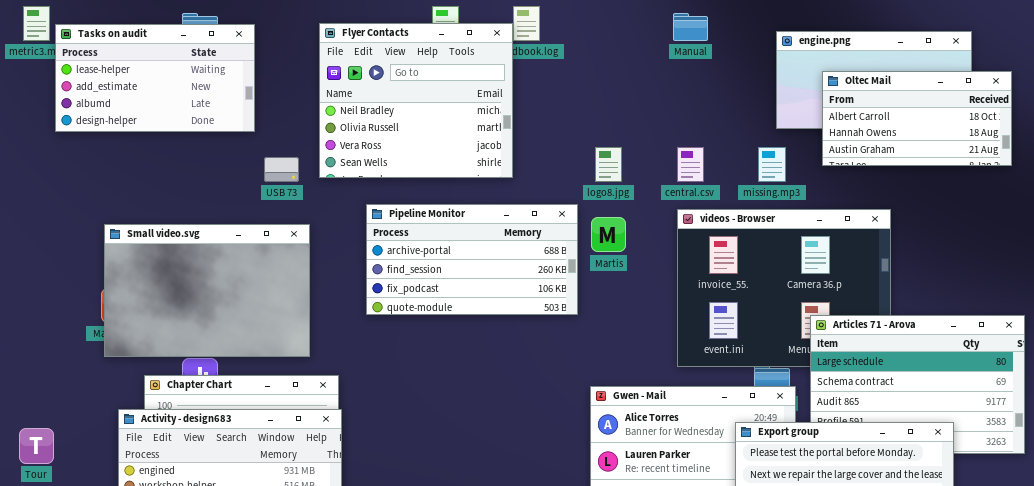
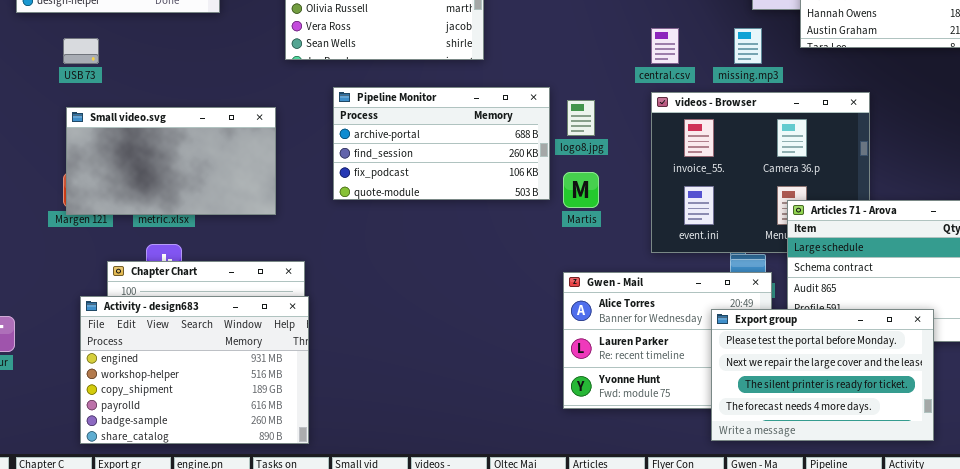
logo8.jpg: [595,147,622,182] -> [567,100,595,136], moved
USB 73: [264,157,299,182] -> [63,38,99,64], moved
Martis: [591,217,626,252] -> [563,172,599,208], moved
Small video.svg: [104,224,310,357] -> [66,107,276,215], resized

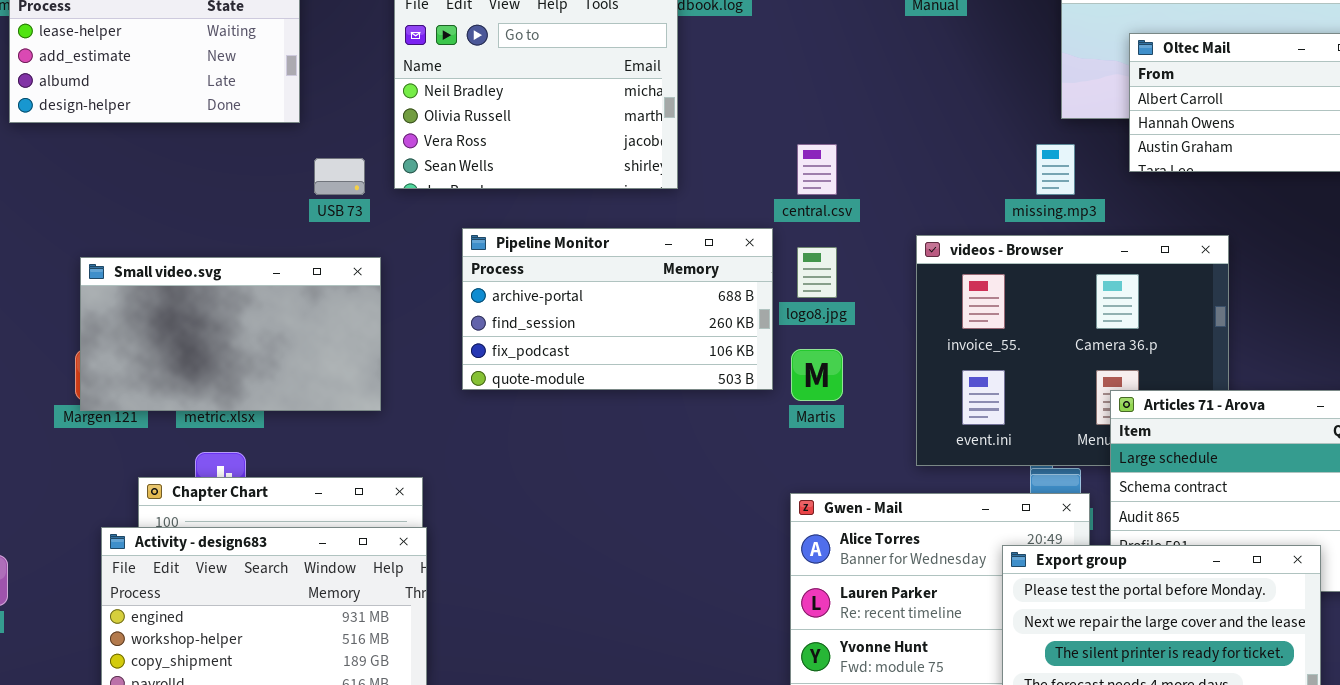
central.csv: [651,28,679,64] -> [797,144,837,195], moved
USB 73: [63,38,99,64] -> [314,158,365,195], moved

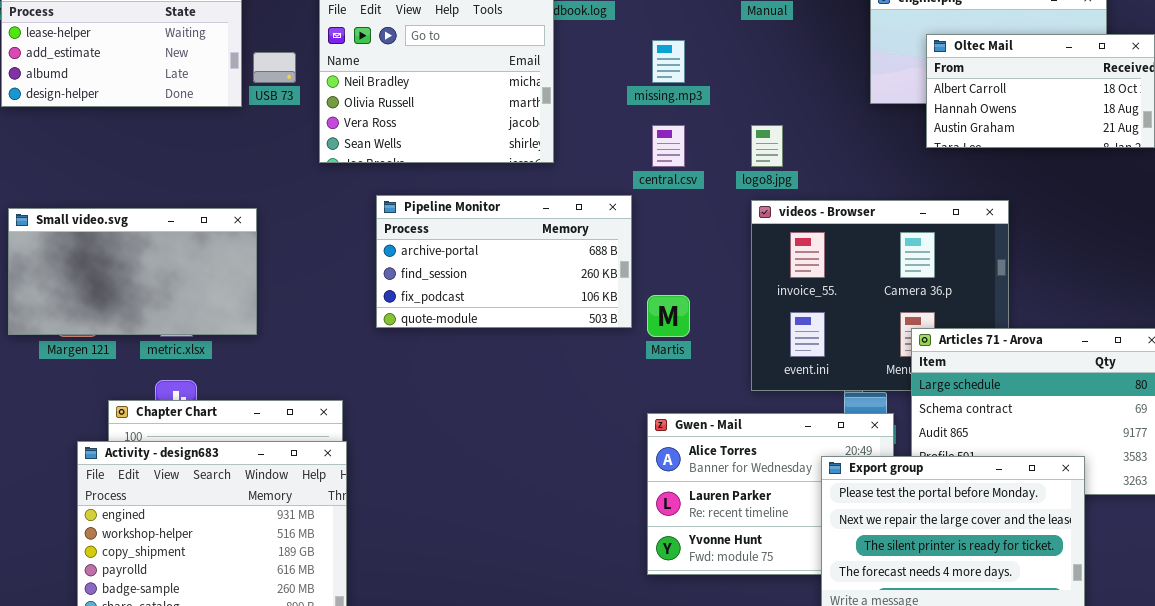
missing.mp3: [1036,144,1075,195] -> [652,40,685,83], moved
USB 73: [314,158,365,195] -> [253,52,296,83], moved
logo8.jpg: [797,247,837,298] -> [751,125,783,167], moved
Small video.svg: [80,257,381,411] -> [8,208,257,335], moved

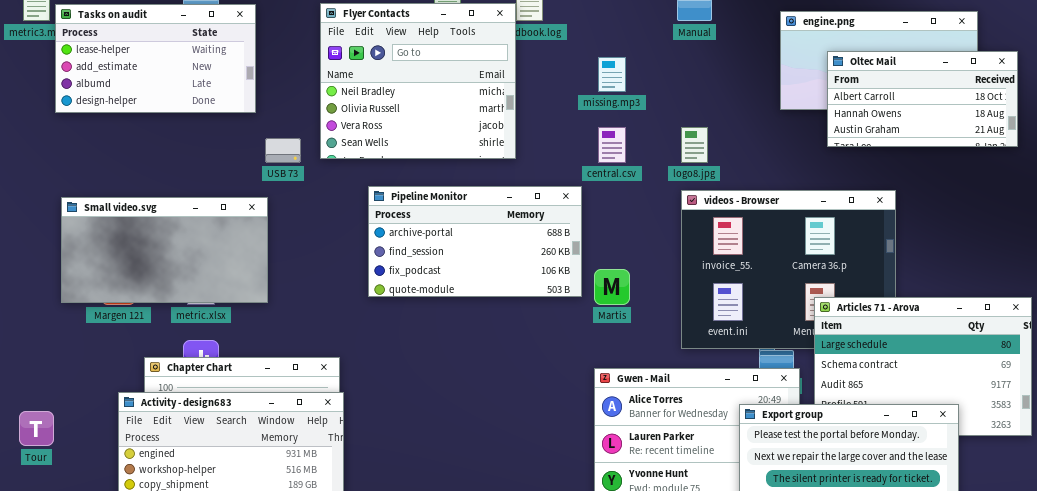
USB 73: [253,52,296,83] -> [265,138,301,163], moved

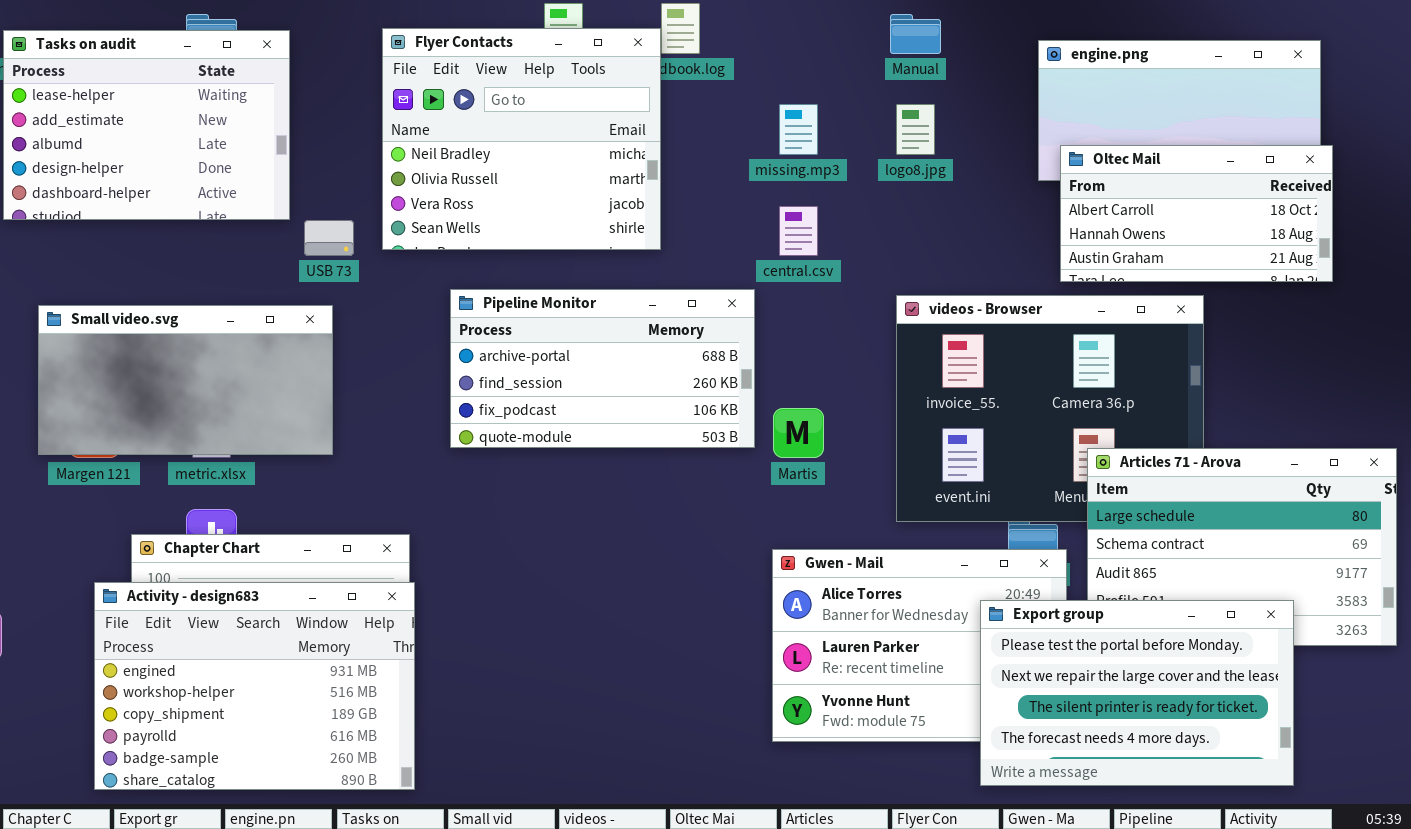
Tasks on audit: [55,4,256,113] -> [3,30,290,220], resized
Oltec Mail: [827,51,1018,147] -> [1060,145,1333,282], moved
logo8.jpg: [681,127,708,163] -> [896,104,935,155], moved
Small video.svg: [61,197,268,303] -> [38,305,333,455], moved

